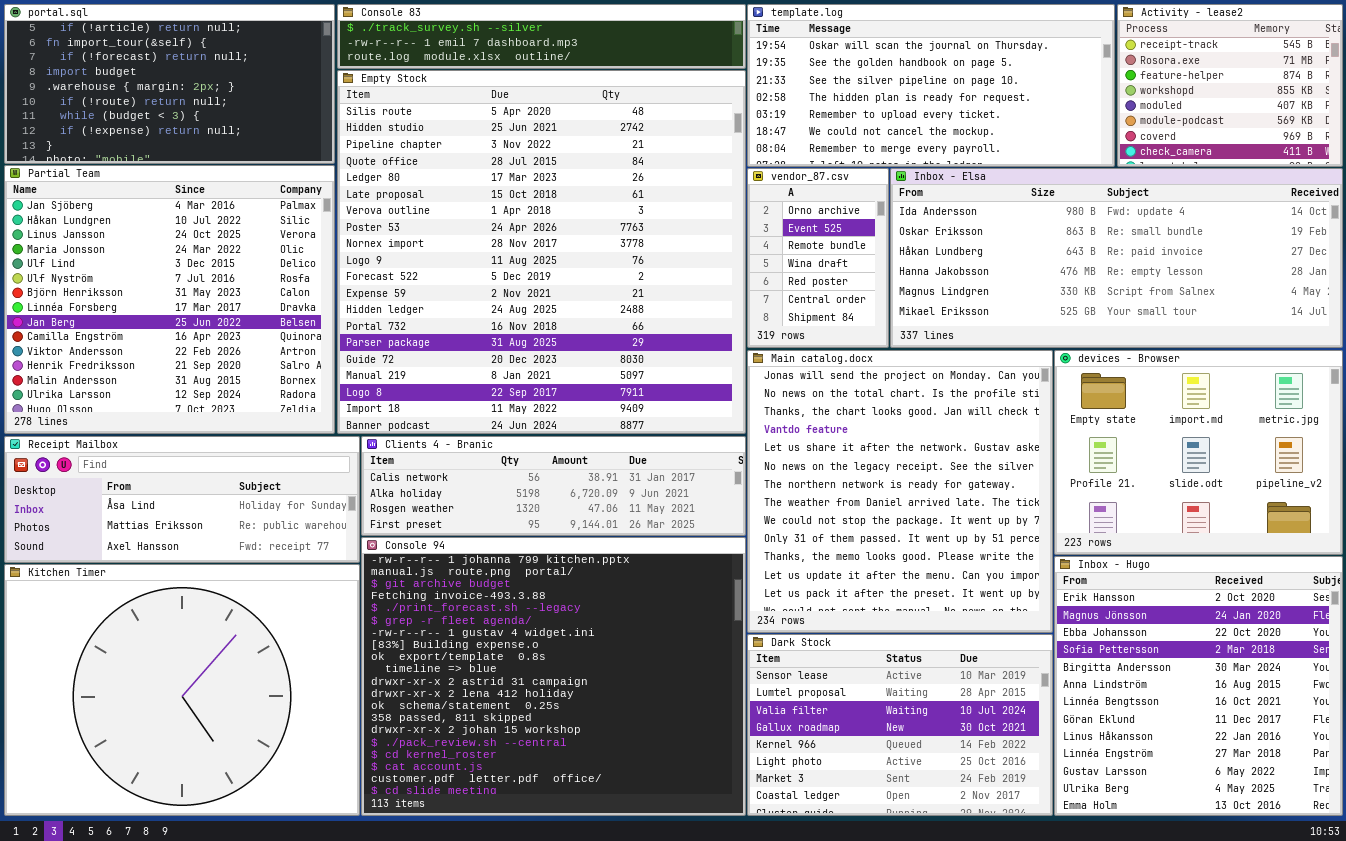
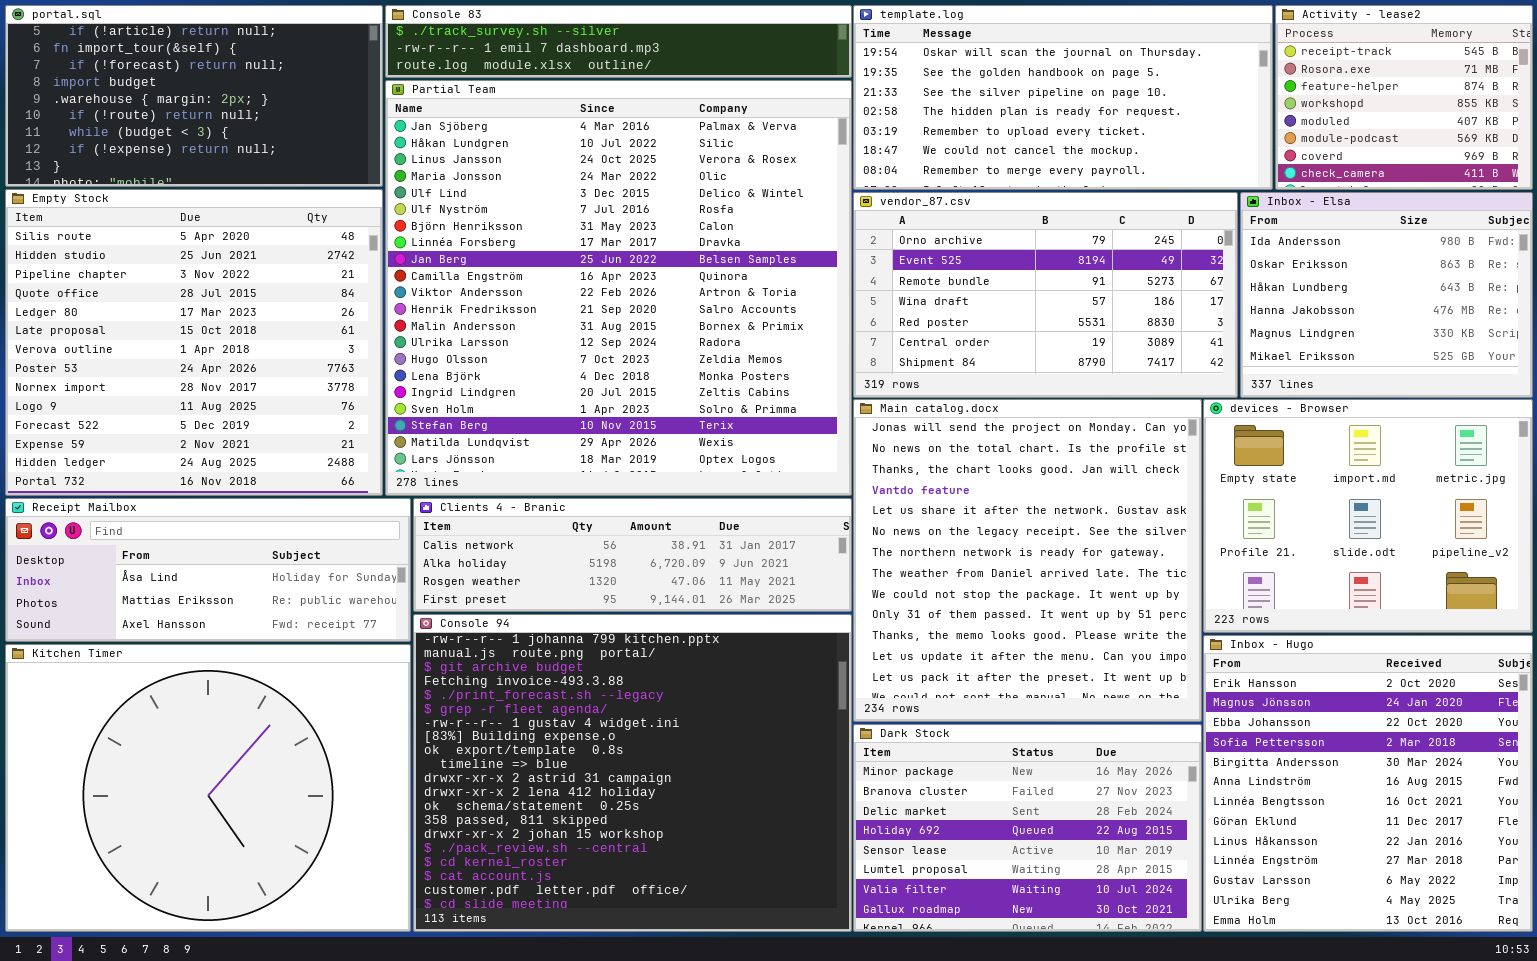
Empty Stock: [337,70,746,434] -> [5,189,383,496], moved, resized
Partial Team: [4,165,335,434] -> [385,80,852,496], moved, resized
vendor_87.csv: [747,168,889,348] -> [853,192,1238,398], resized
Inbox - Elsa: [890,168,1343,348] -> [1240,192,1533,398], resized
Dark Stock: [747,634,1053,816] -> [853,724,1202,932], scrolled up 4 rows

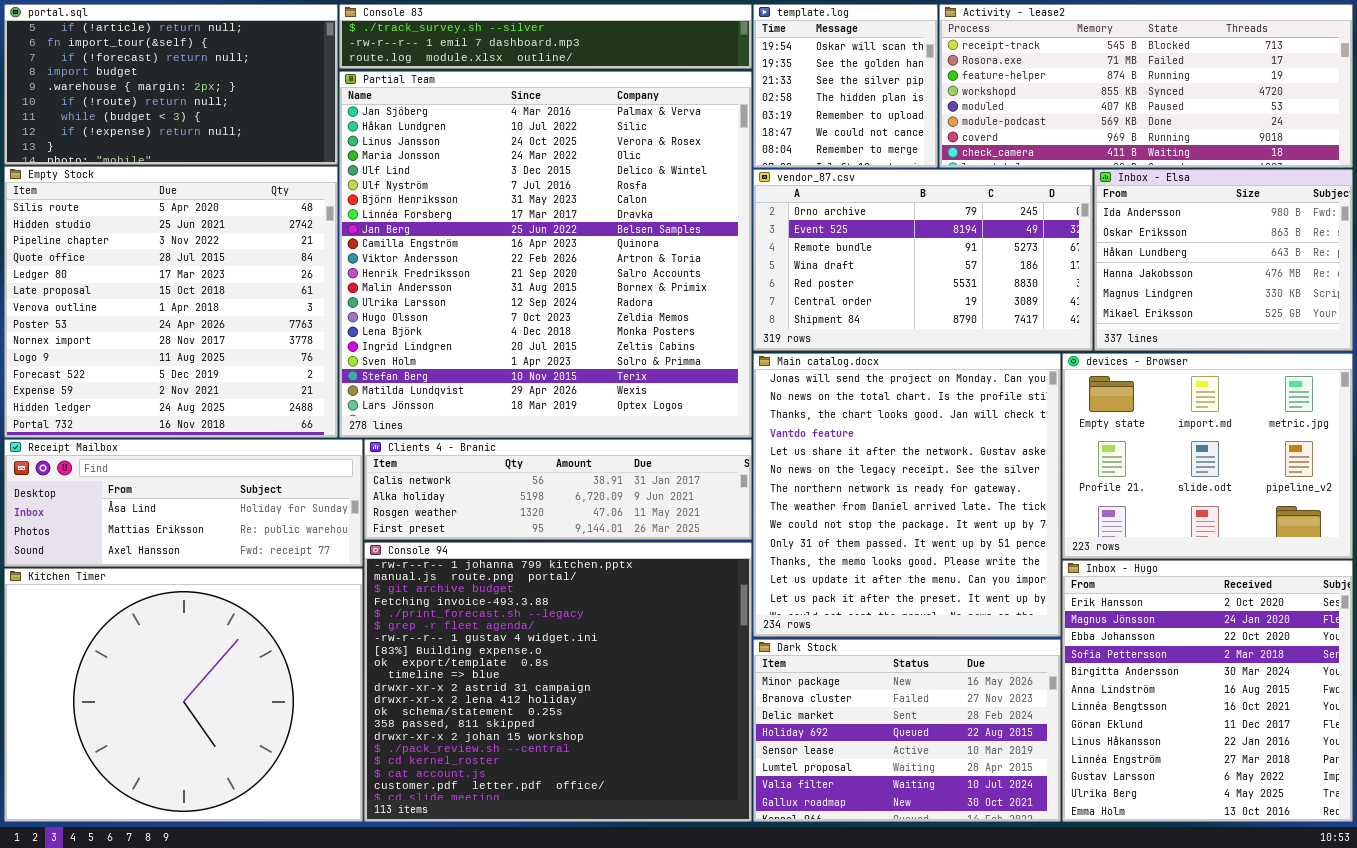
template.log: [853,5,1273,190] -> [753,4,938,168], resized
Activity - lease2: [1275,5,1533,190] -> [939,4,1353,168], resized

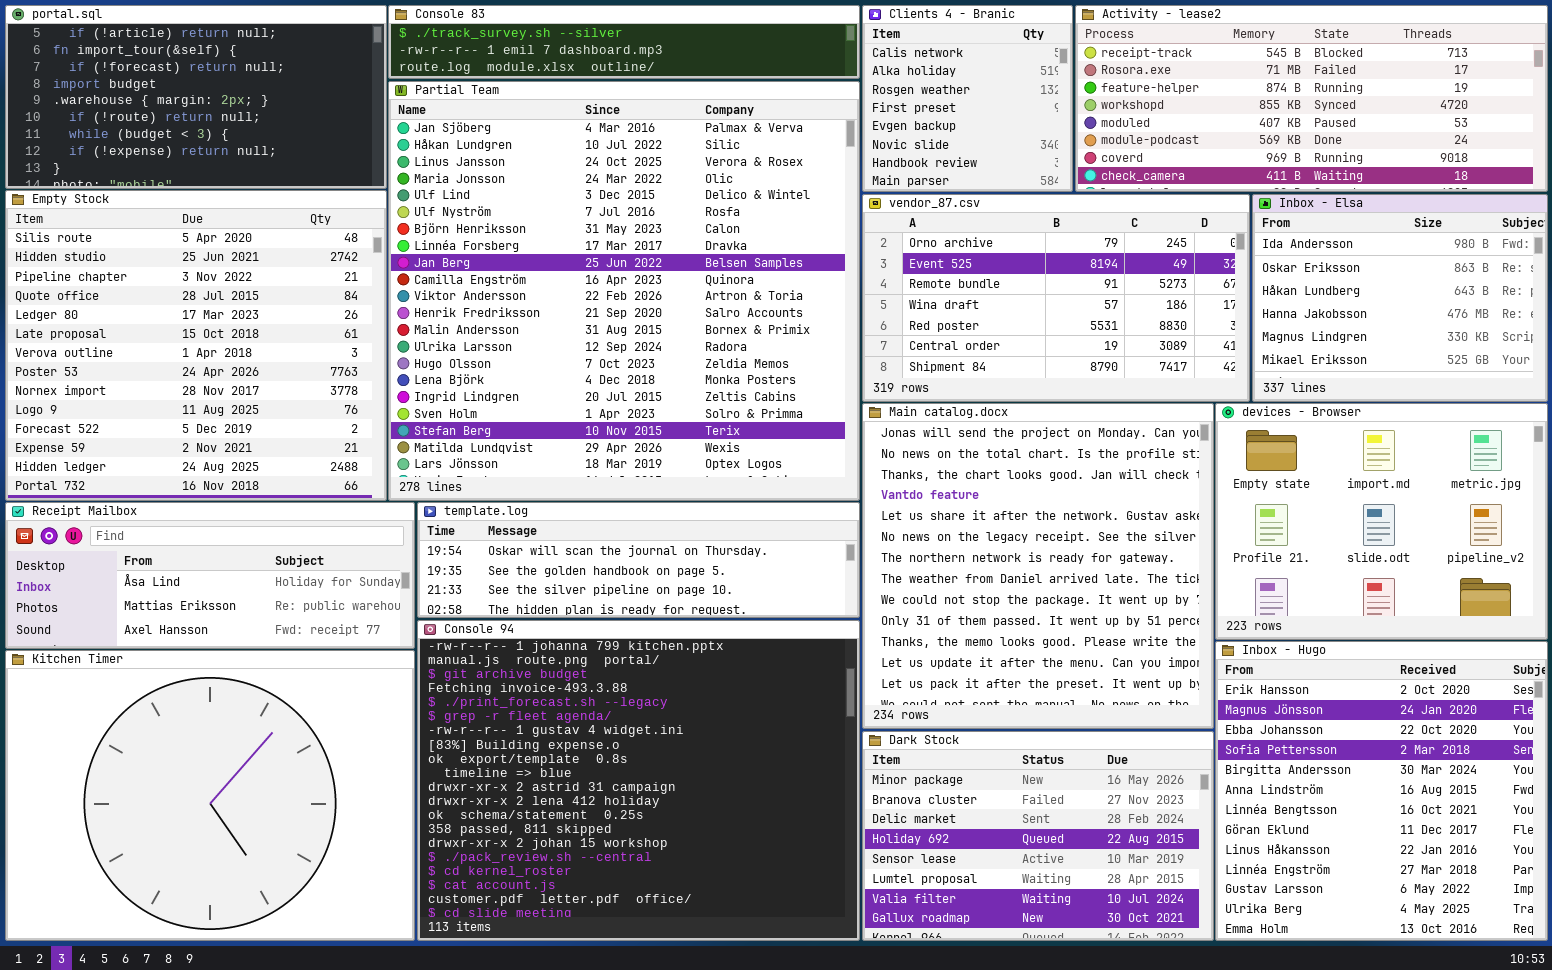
template.log: [753,4,938,168] -> [417,502,860,618], moved, resized
Clients 4 - Branic: [364,439,752,540] -> [862,5,1073,192], moved, resized

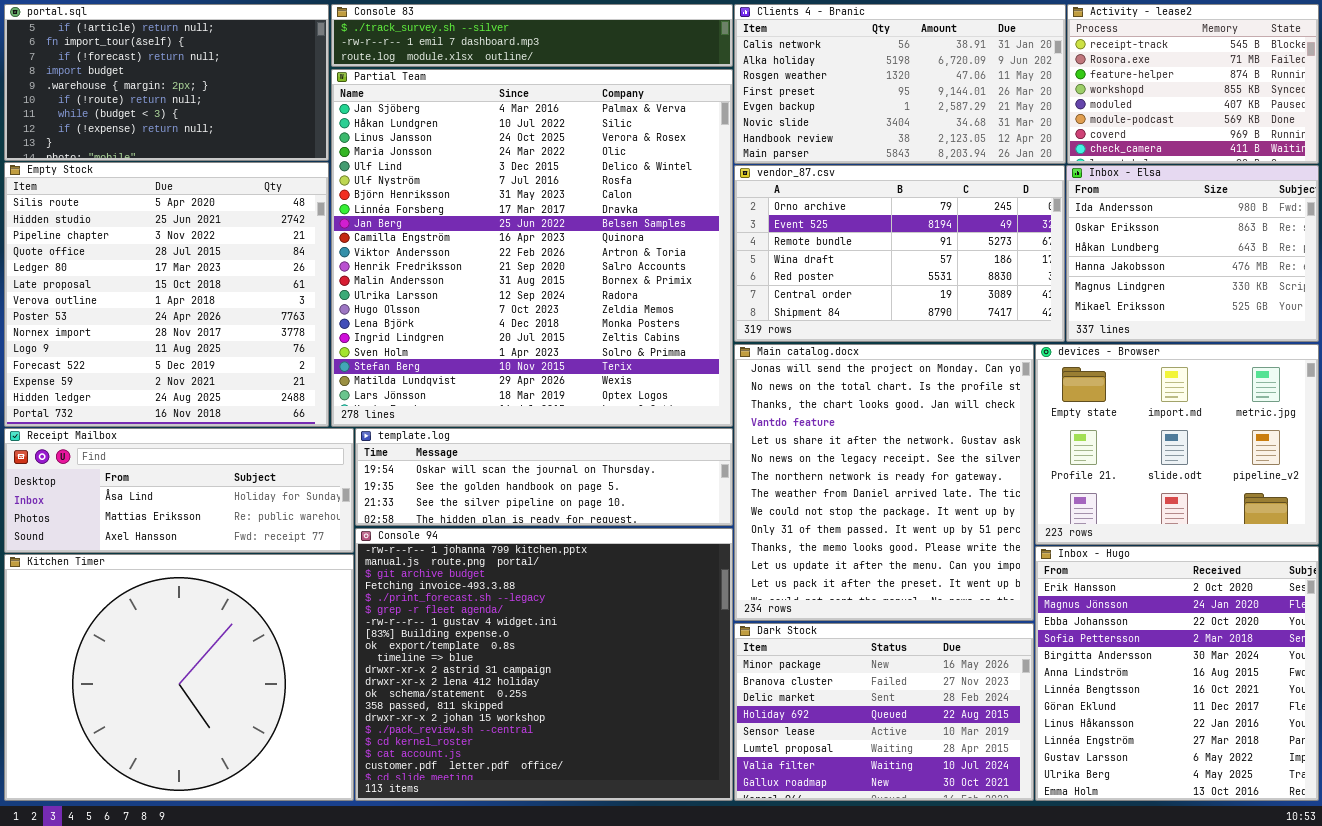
Clients 4 - Branic: [862,5,1073,192] -> [734,4,1066,164], resized
Activity - lease2: [1075,5,1548,192] -> [1067,4,1319,164], resized

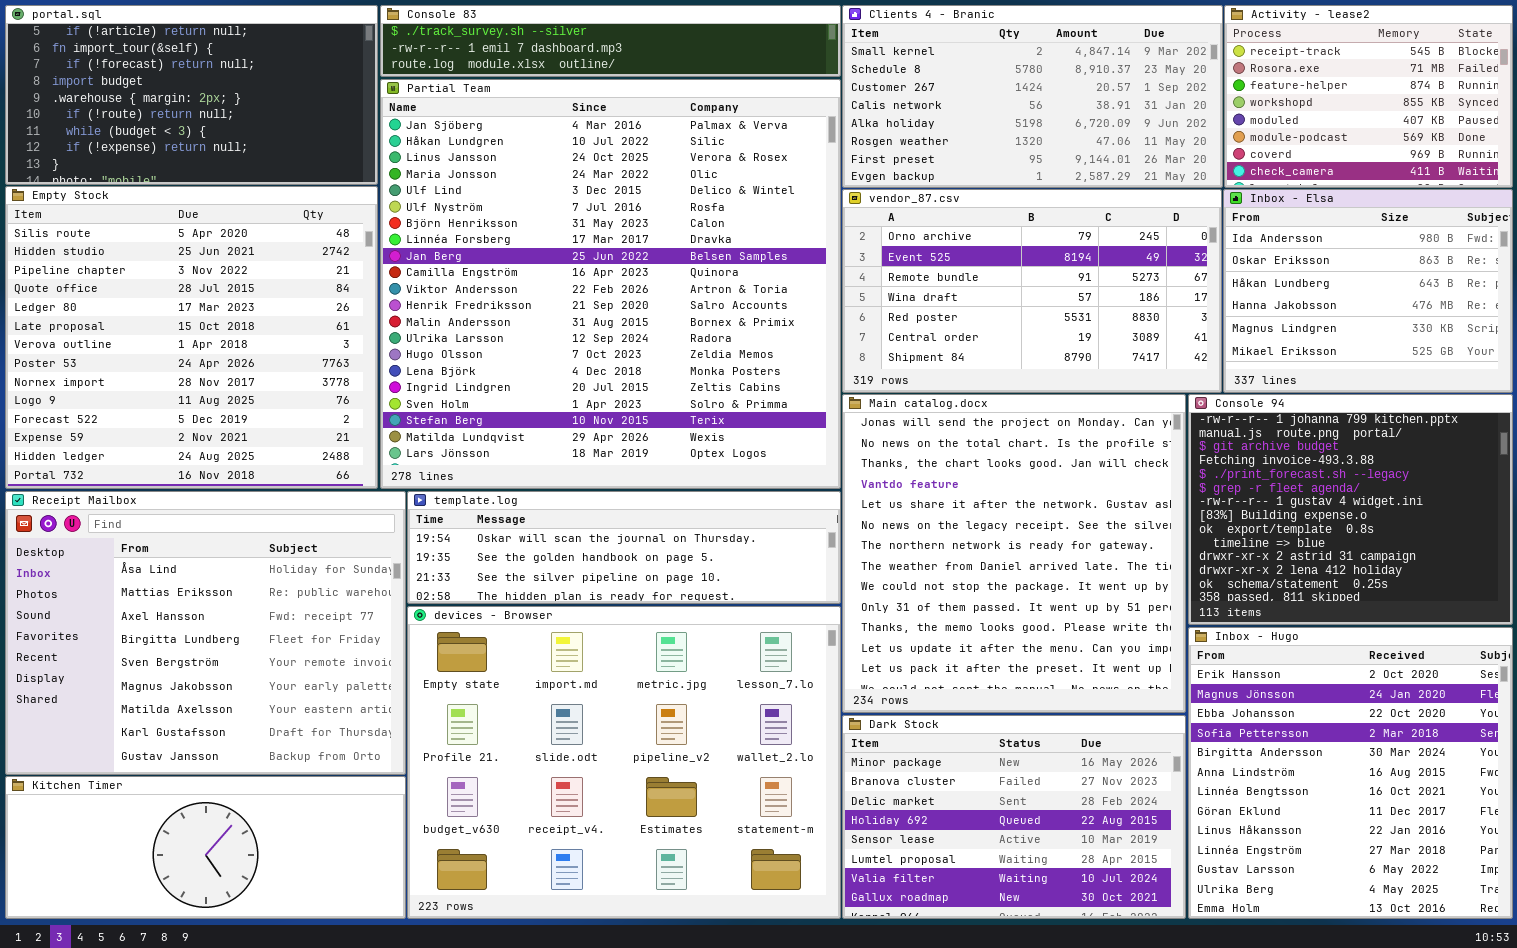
Clients 4 - Branic: [734,4,1066,164] -> [842,5,1223,188], scrolled up 3 rows
devices - Browser: [1035,344,1319,545] -> [407,606,841,919], moved, resized
Receipt Mailbox: [4,428,354,553] -> [5,491,406,775], resized
Console 94: [355,528,733,801] -> [1188,394,1513,625], moved, resized
Kitchen Timer: [4,554,354,801] -> [5,776,406,919], resized

